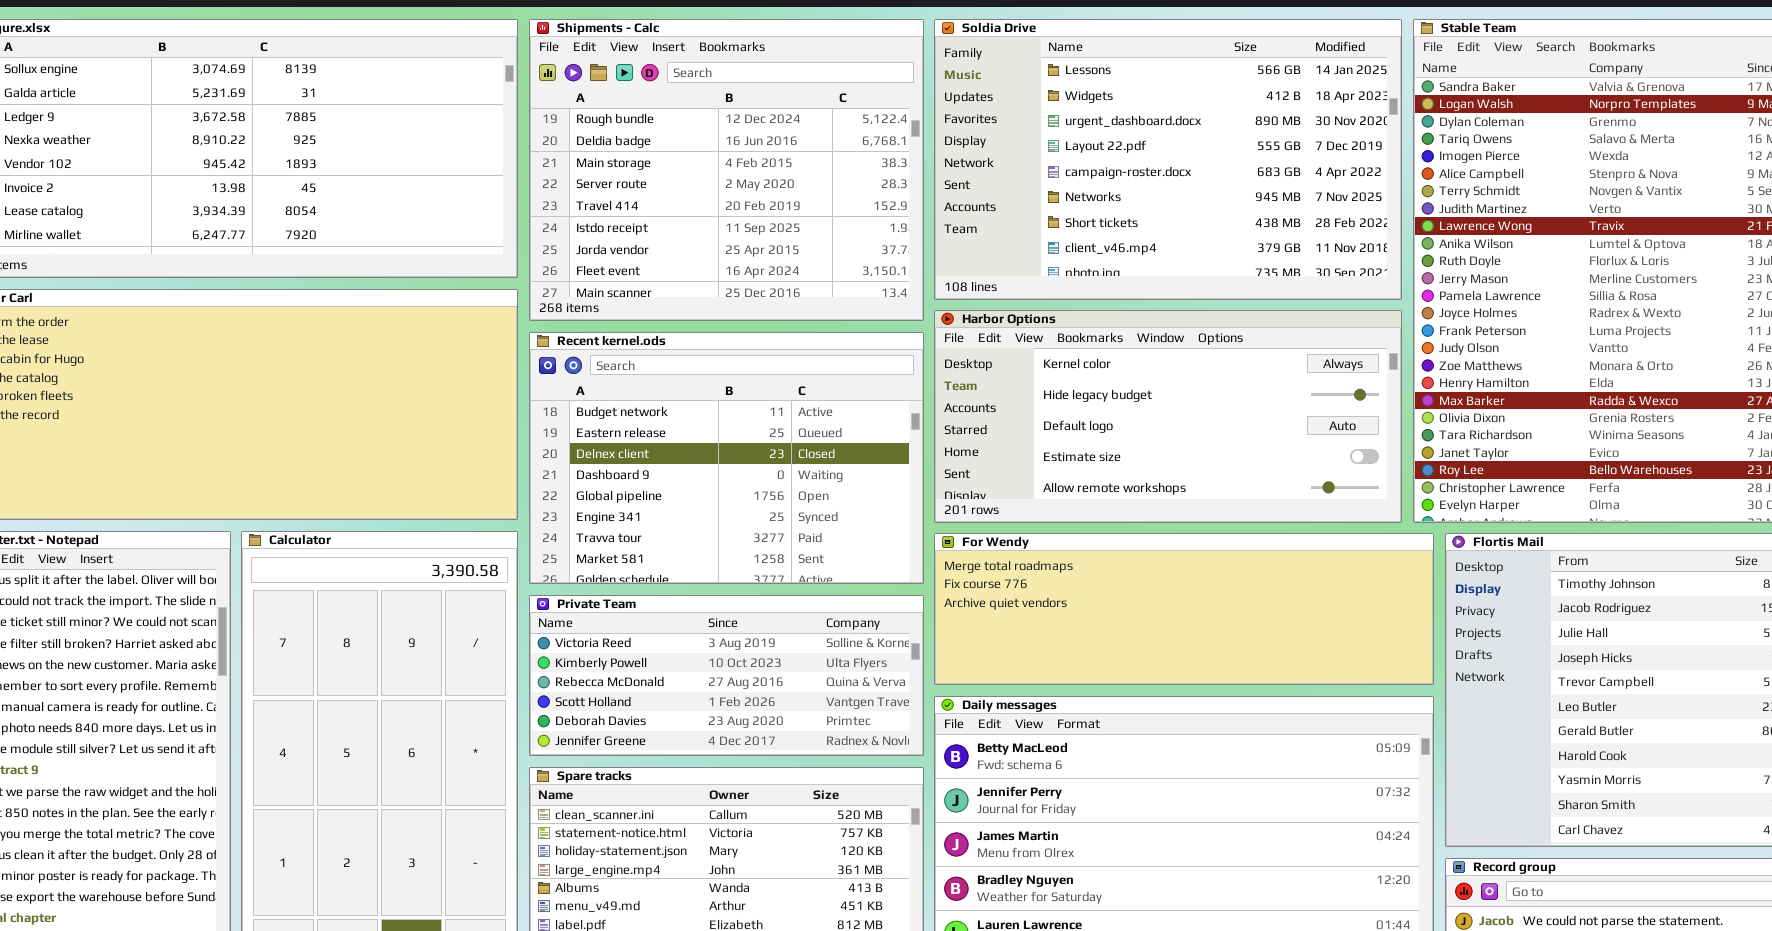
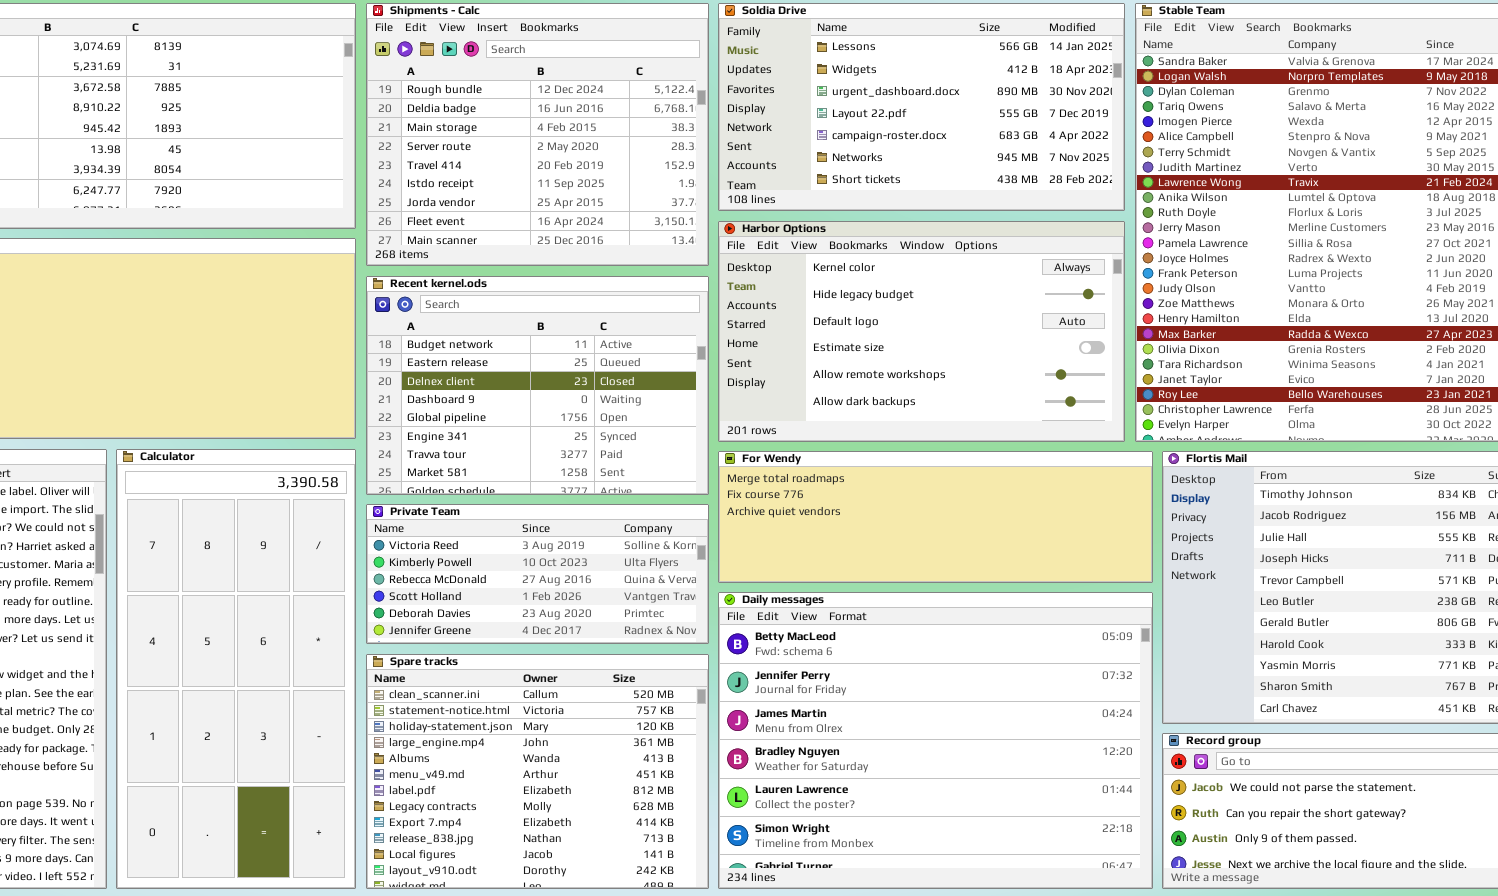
Soldia Drive: [934,19,1402,300] -> [718,3,1125,211], resized
Harbor Options: [934,310,1402,523] -> [718,221,1125,442], resized

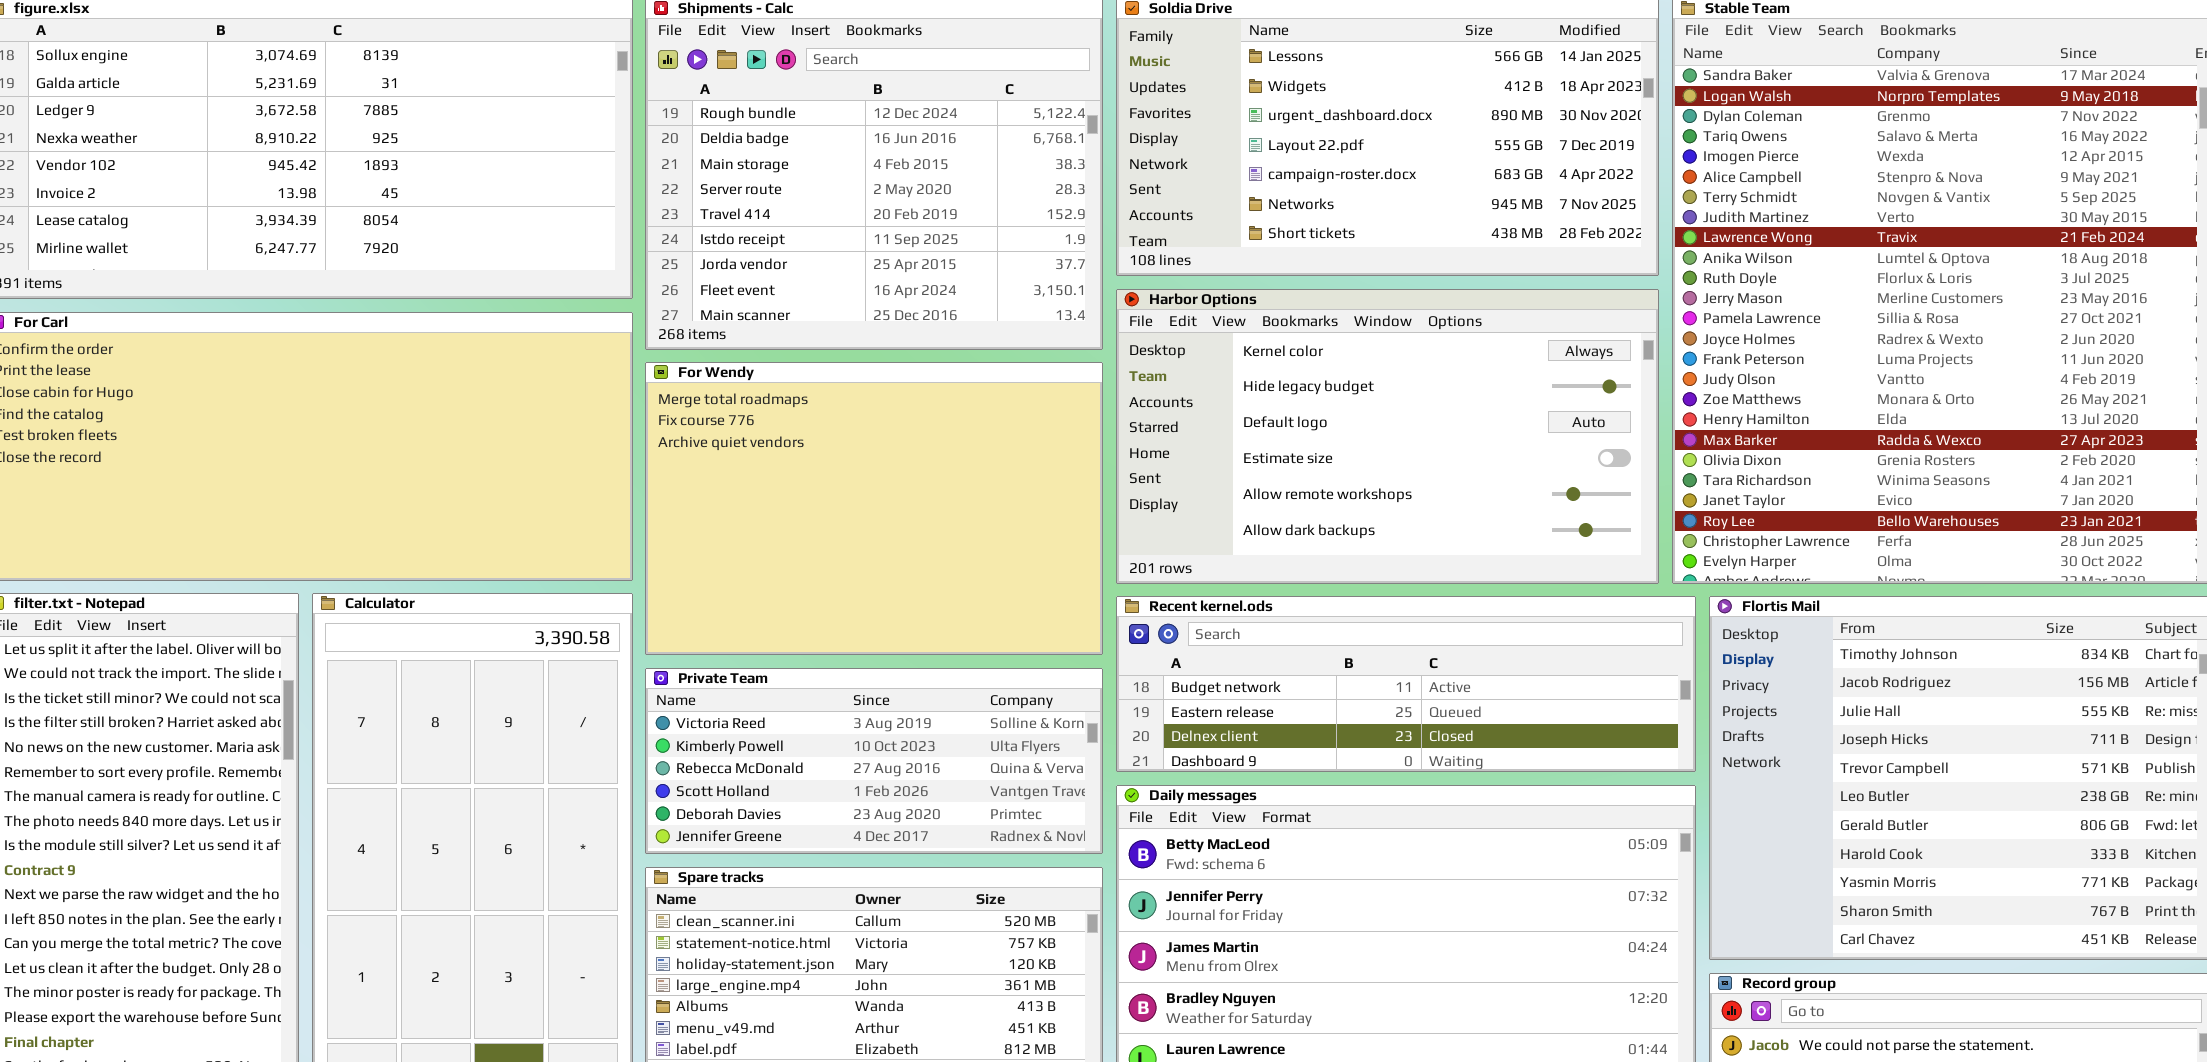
Recent kernel.ods: [366,276,709,495] -> [1116,596,1696,772], moved, resized
For Wendy: [718,451,1153,583] -> [645,362,1103,655], moved, resized

